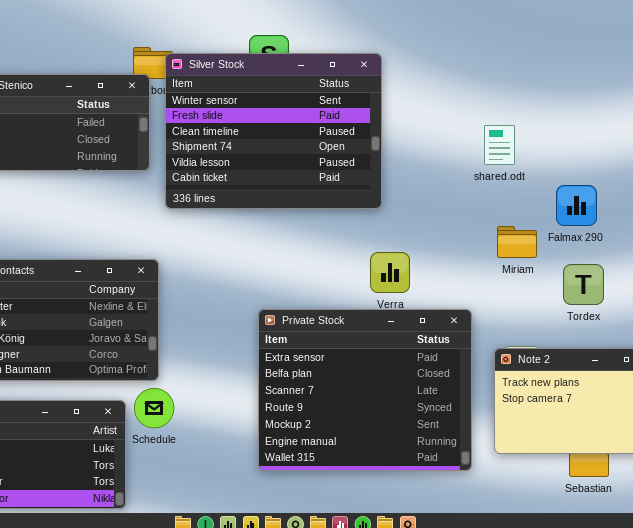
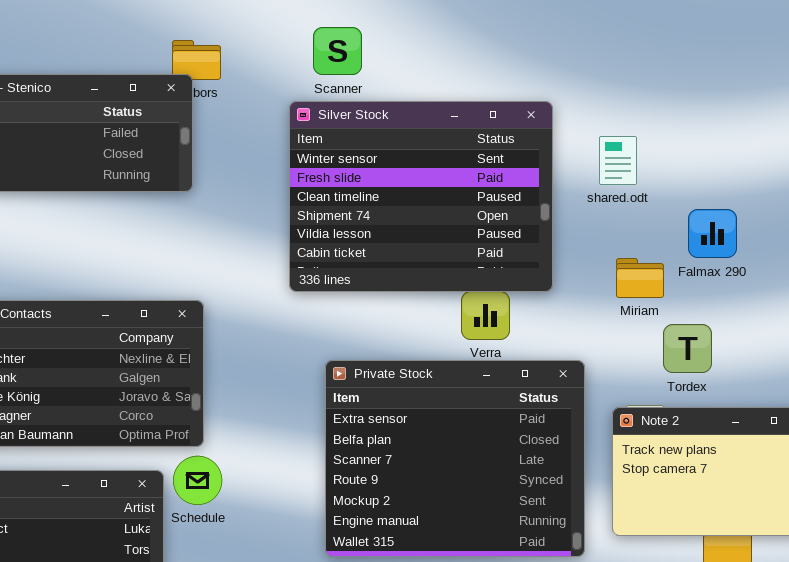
Silver Stock: [165,53,382,209] -> [289,101,553,292], moved
Tordex: [563,264,604,305] -> [663,324,712,373], moved

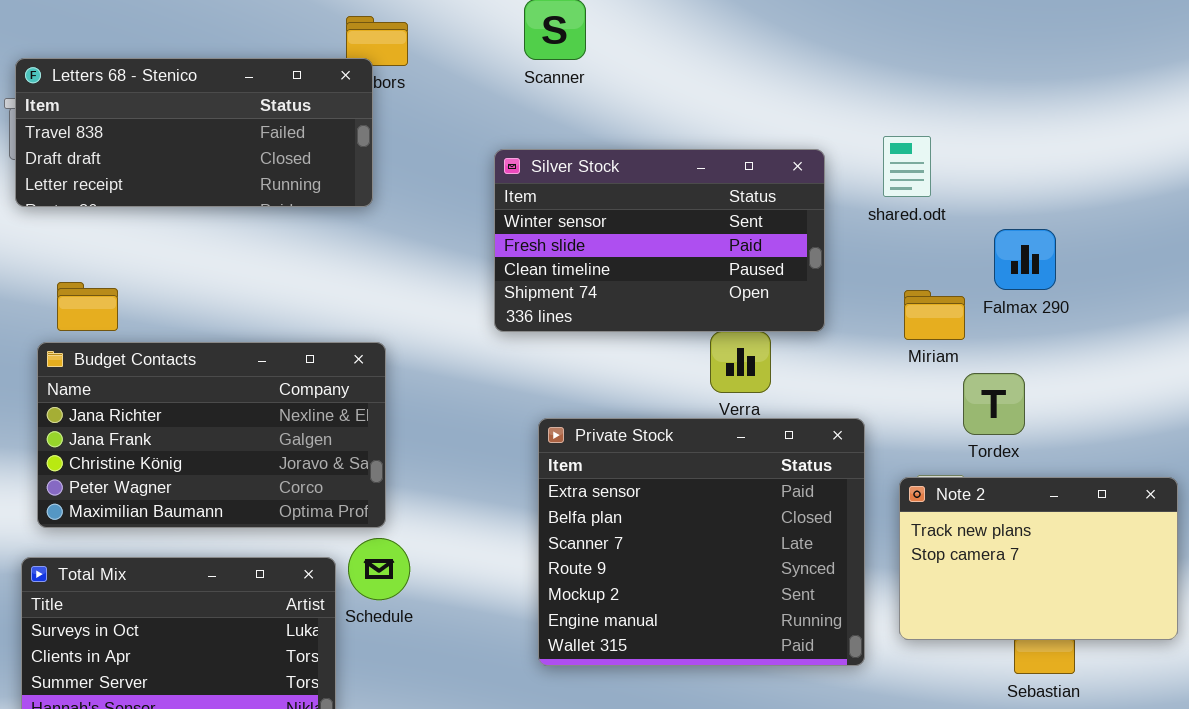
Silver Stock: [289,101,553,292] -> [494,149,825,332], resized

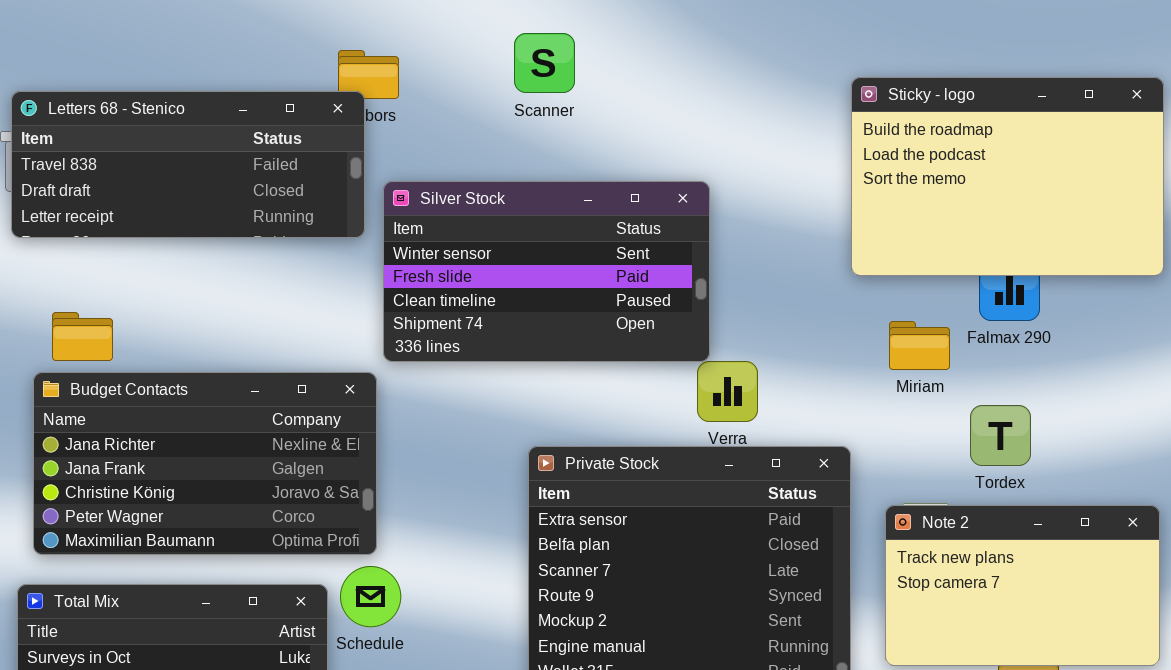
Sticky - logo: none -> [851,77,1164,276], opened
Silver Stock: [494,149,825,332] -> [383,181,710,362], moved
Tordex: [963,373,1025,435] -> [970,405,1031,466], moved

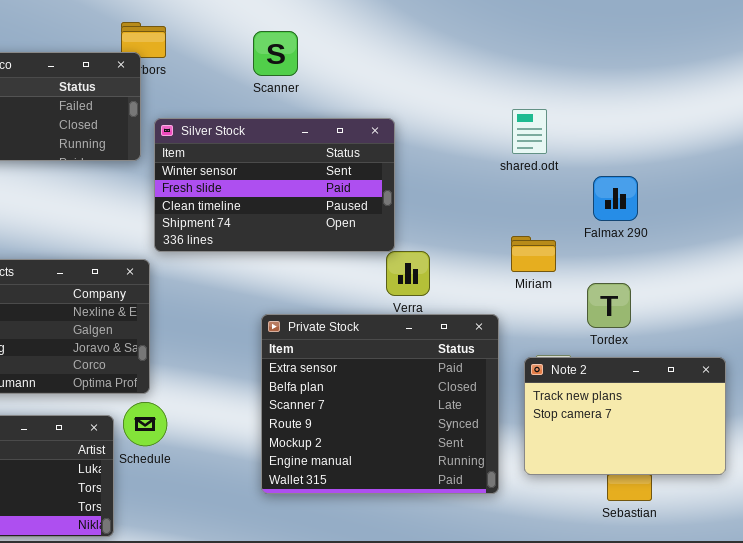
Scanner: [514,33,575,93] -> [253,31,298,76], moved
Sticky - logo: [851,77,1164,276] -> none, closed
Miriam: [889,321,950,370] -> [511,236,556,272], moved

